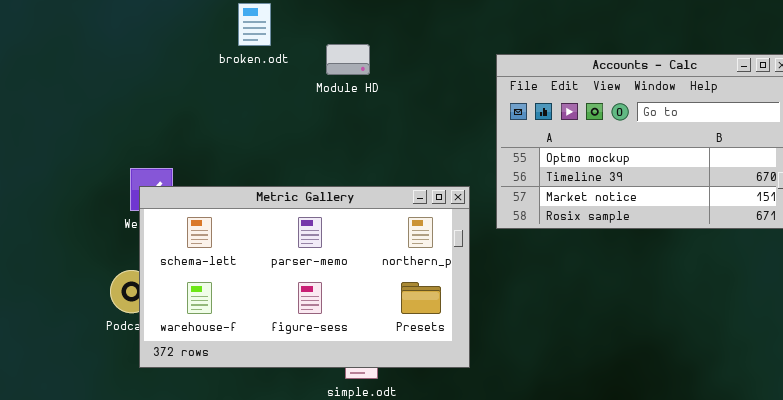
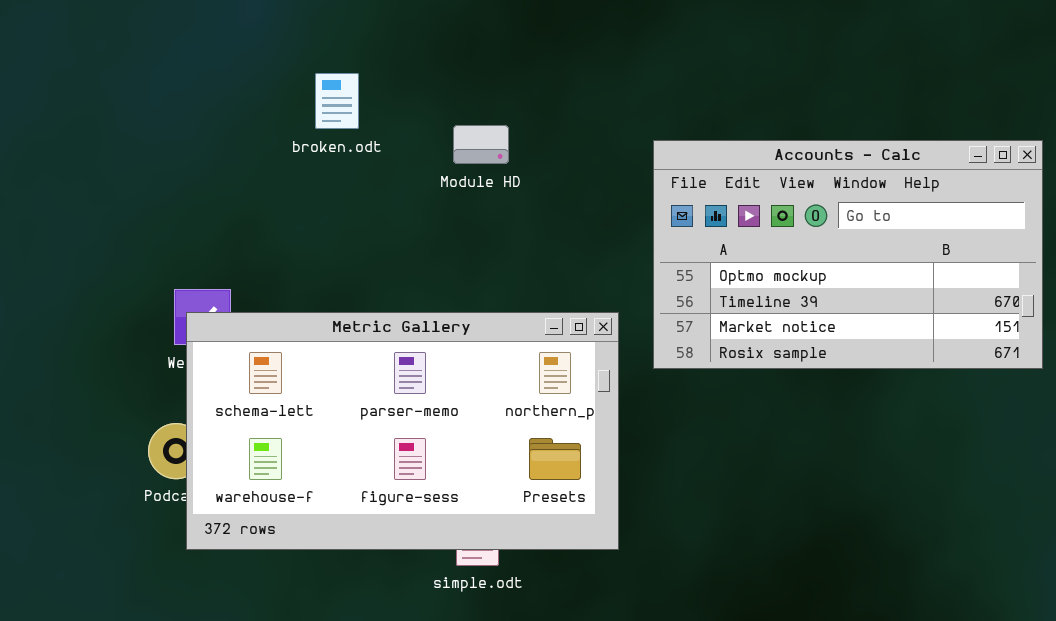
Module HD: [326,44,370,75] -> [453,125,509,164], moved

